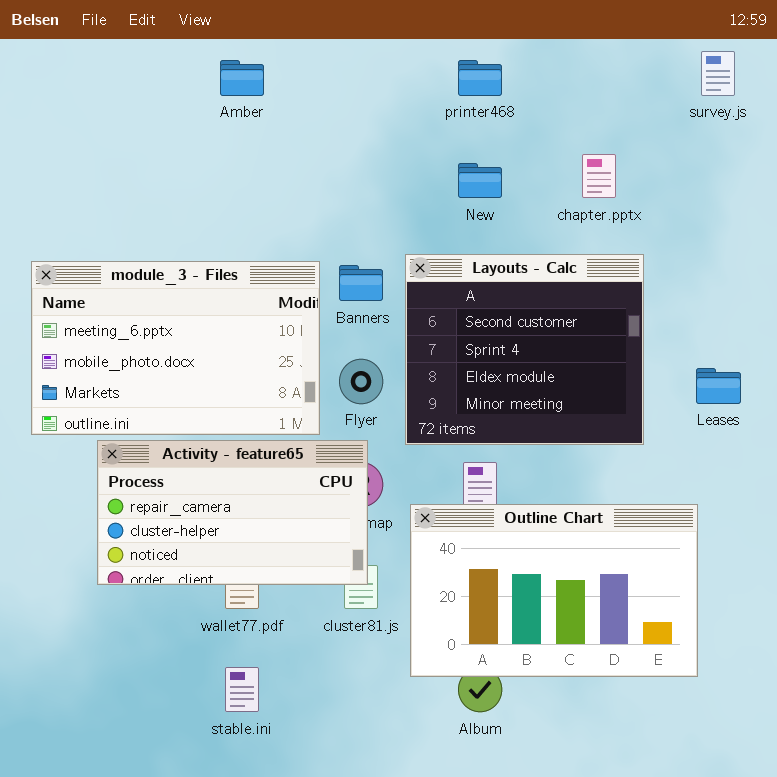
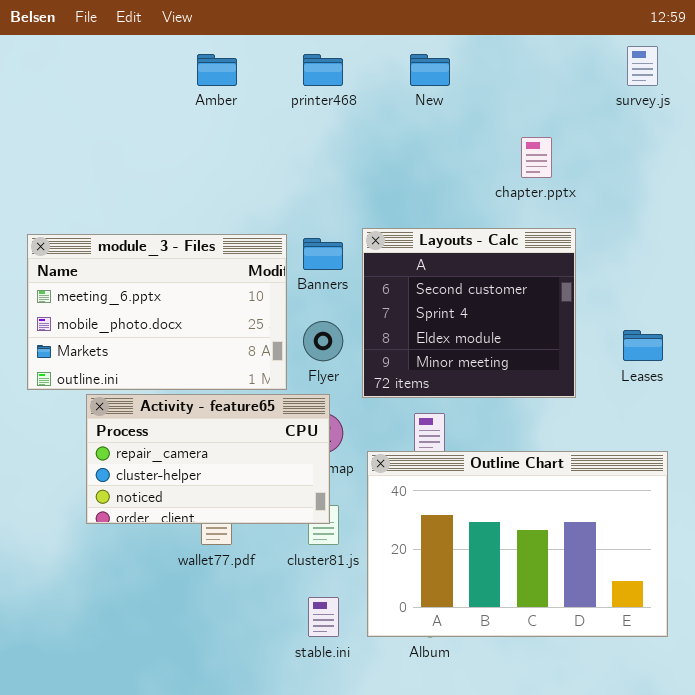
printer468: [458,60,502,96] -> [303,54,343,86], moved
New: [458,163,502,198] -> [410,54,450,86], moved
Outline Chart: [410,504,698,677] -> [367,451,668,637], resized
stable.ini: [225,667,259,712] -> [308,597,339,637], moved

